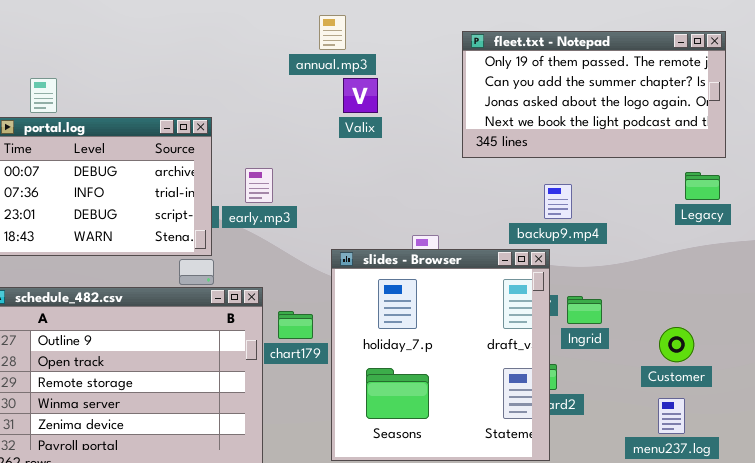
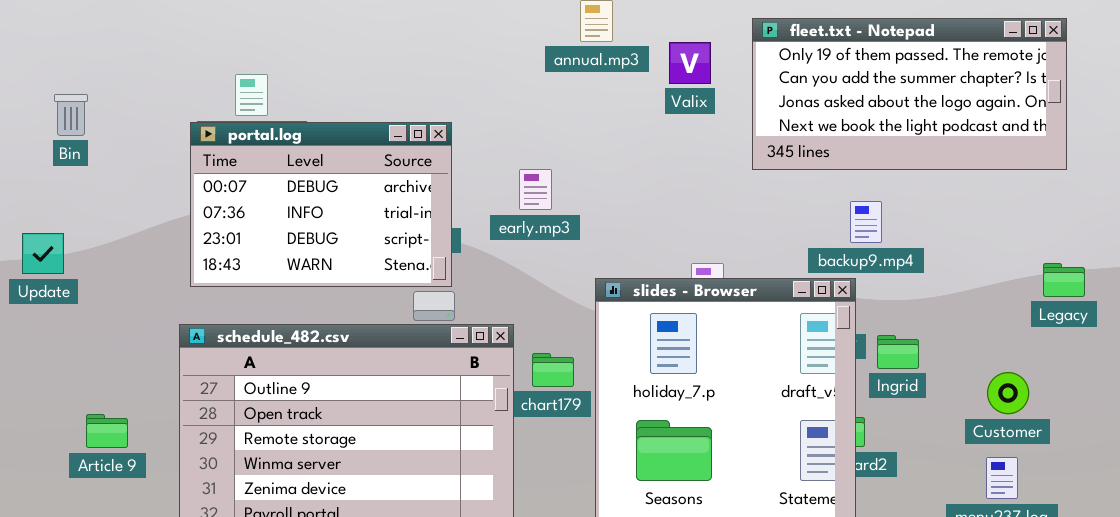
Valix: [343,78,378,113] -> [669,42,711,84], moved
early.mp3: [245,168,273,203] -> [519,169,552,210], moved
Legacy: [685,172,720,200] -> [1043,263,1085,297], moved

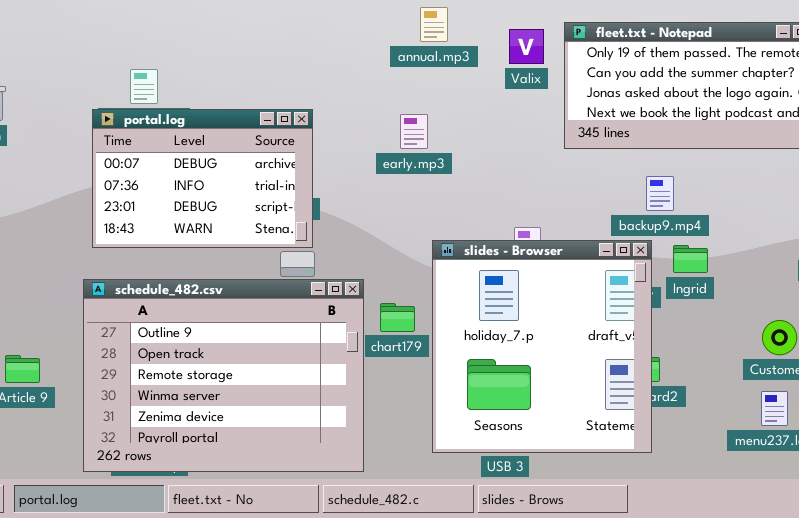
Valix: [669,42,711,84] -> [509,29,544,64], moved
early.mp3: [519,169,552,210] -> [400,114,428,149], moved
Ingrid: [877,335,919,369] -> [673,245,708,273], moved

